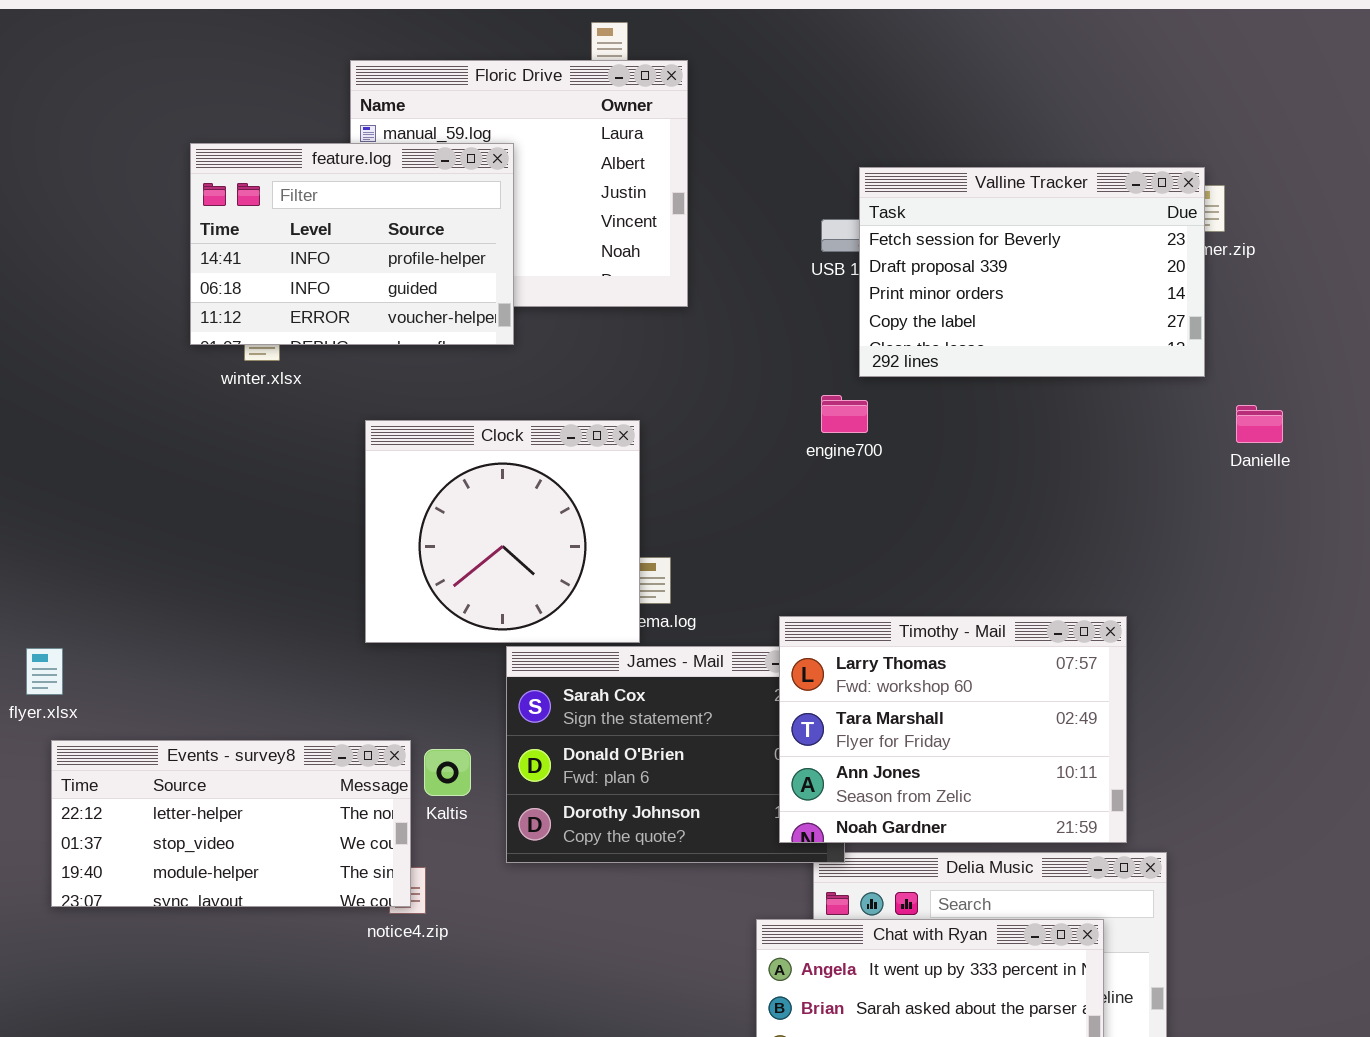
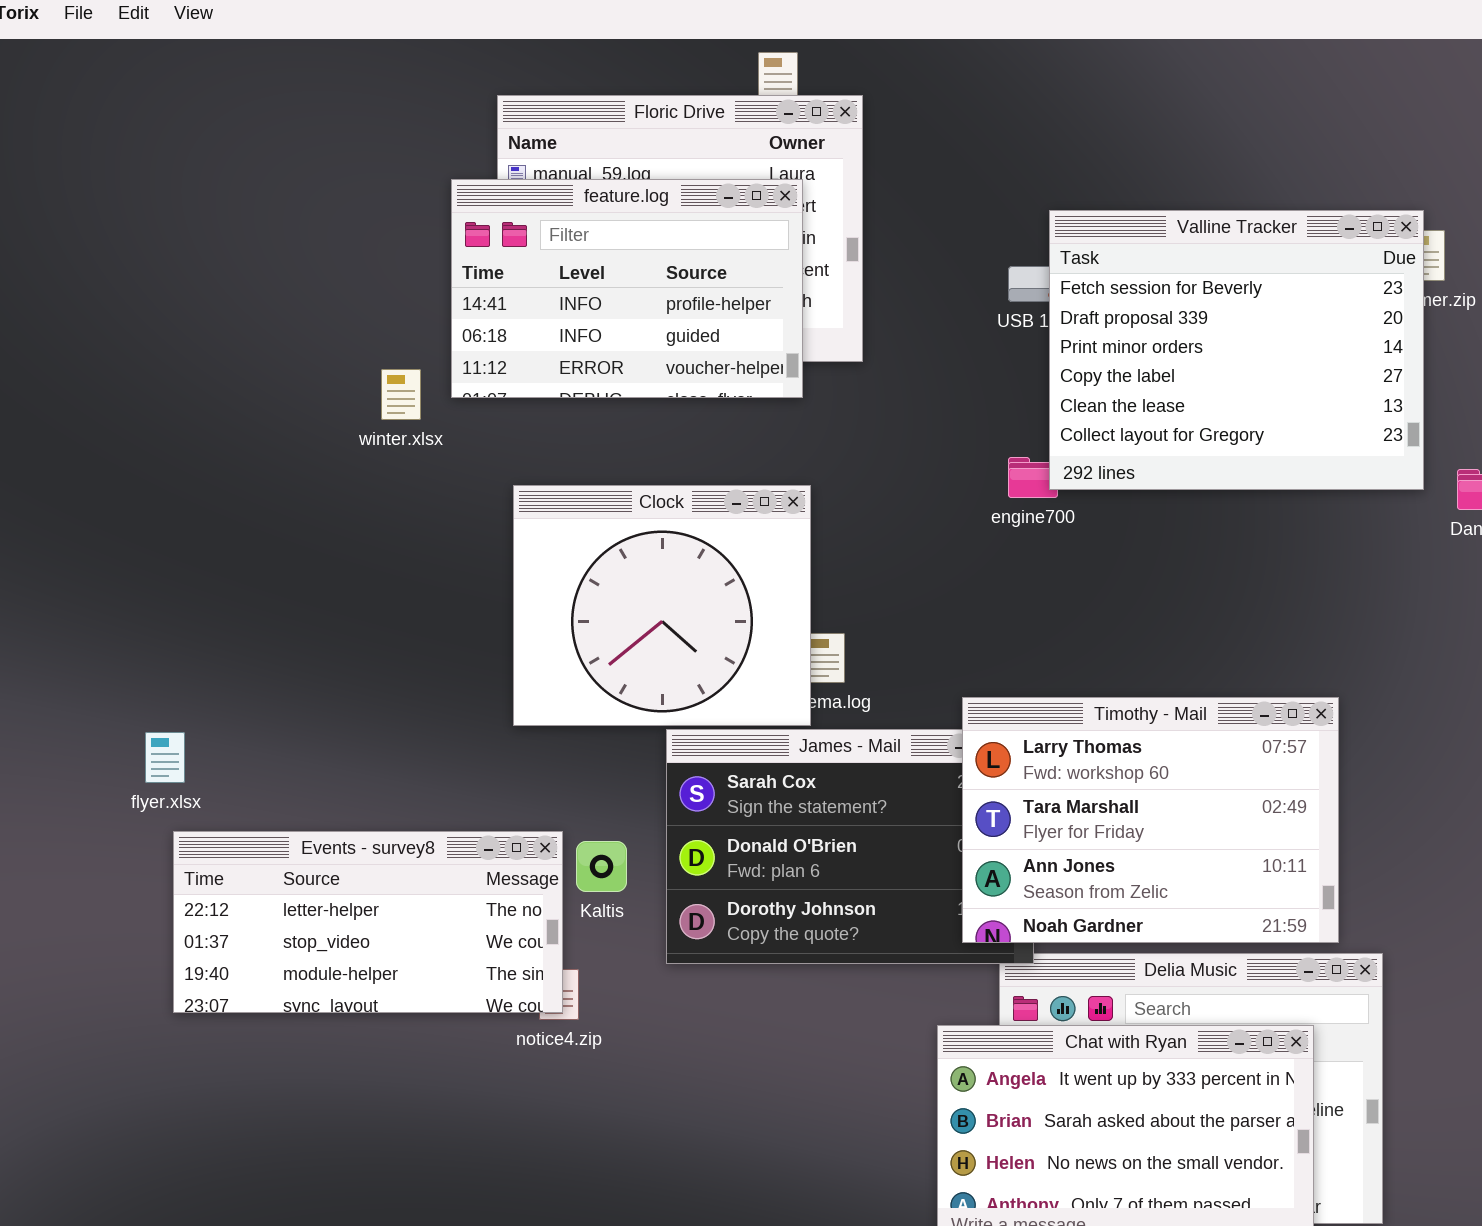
feature.log: [190,143,514,345] -> [451,179,803,398], moved
Valline Tracker: [859,167,1205,377] -> [1049,210,1424,490], resized

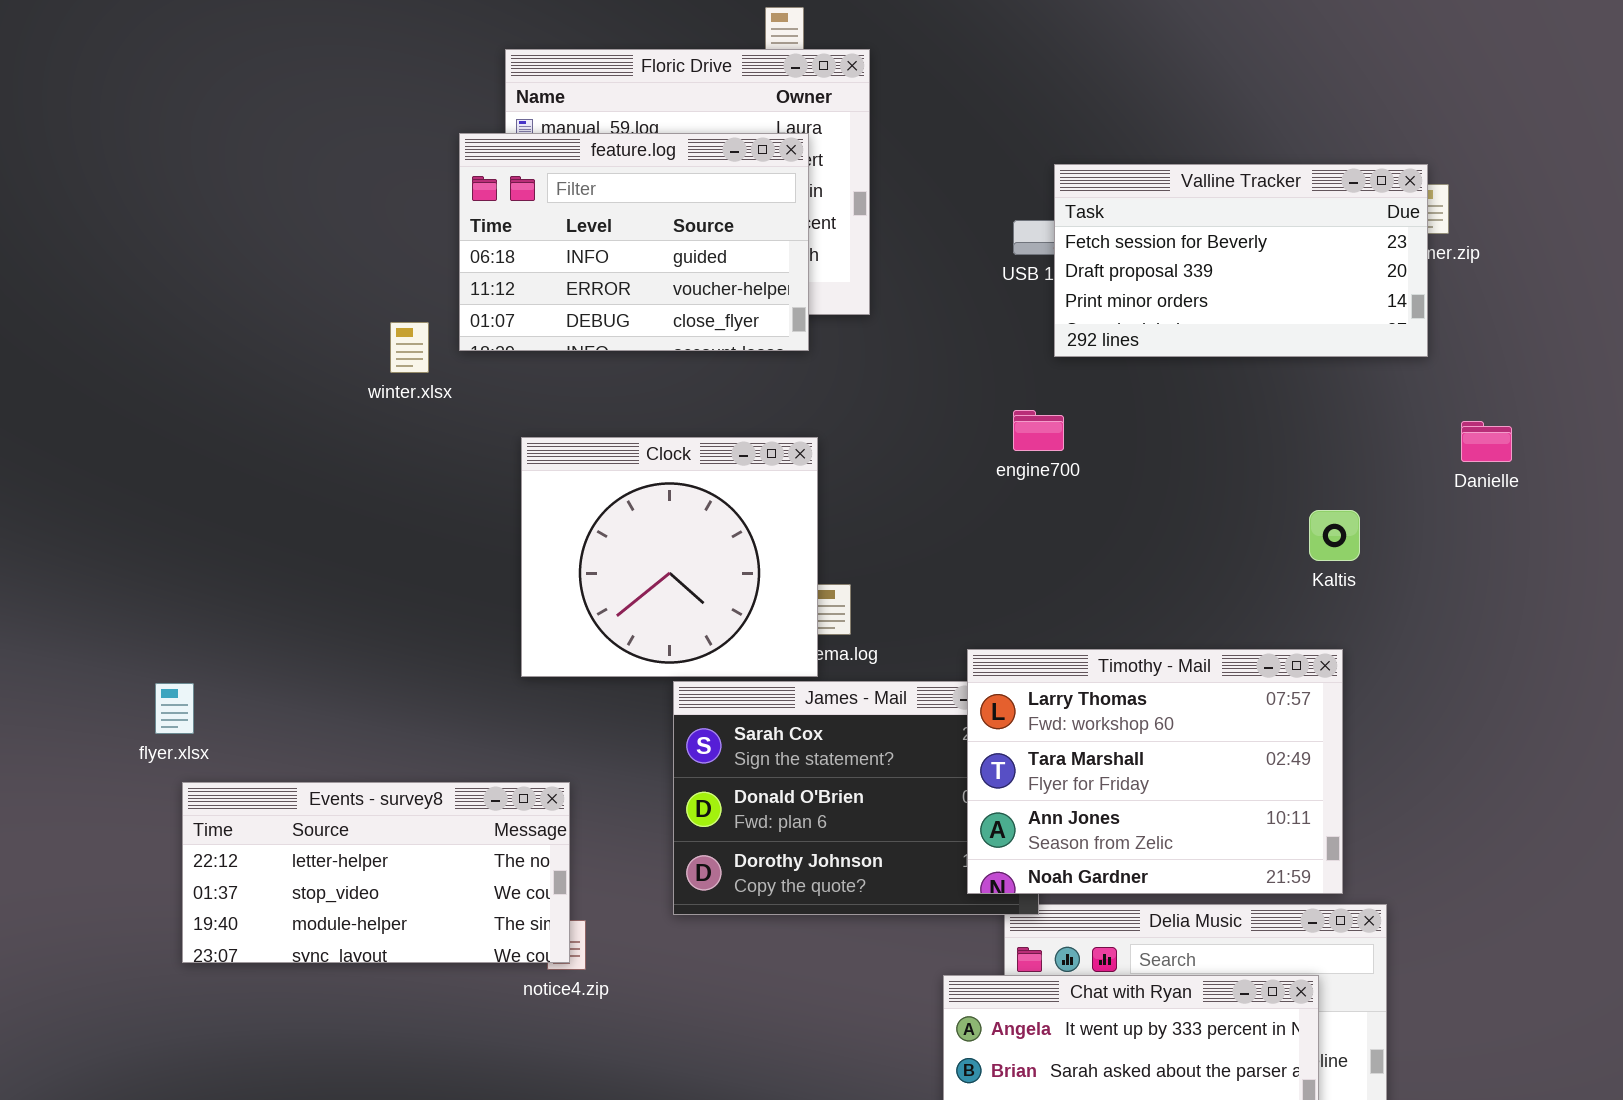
feature.log: [451,179,803,398] -> [459,133,809,351], scrolled down 1 row
Valline Tracker: [1049,210,1424,490] -> [1054,164,1428,357], resized
Kaltis: [576,841,627,892] -> [1309,510,1360,561], moved

